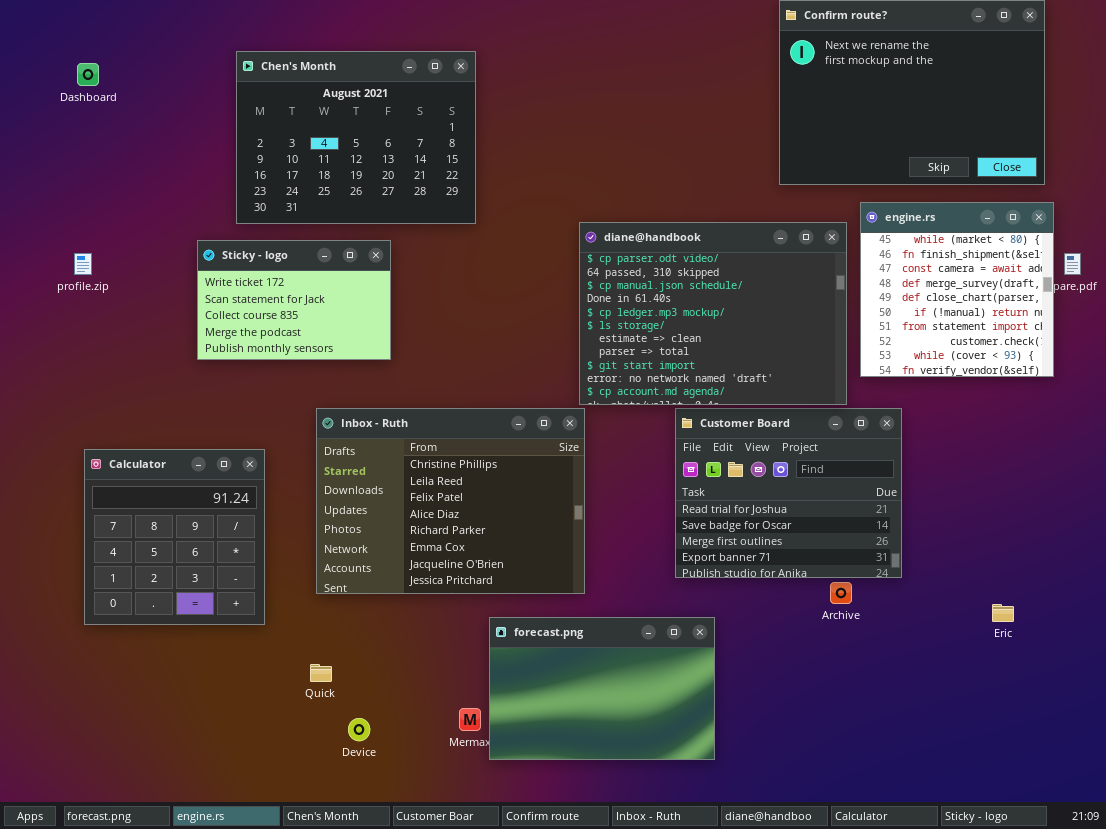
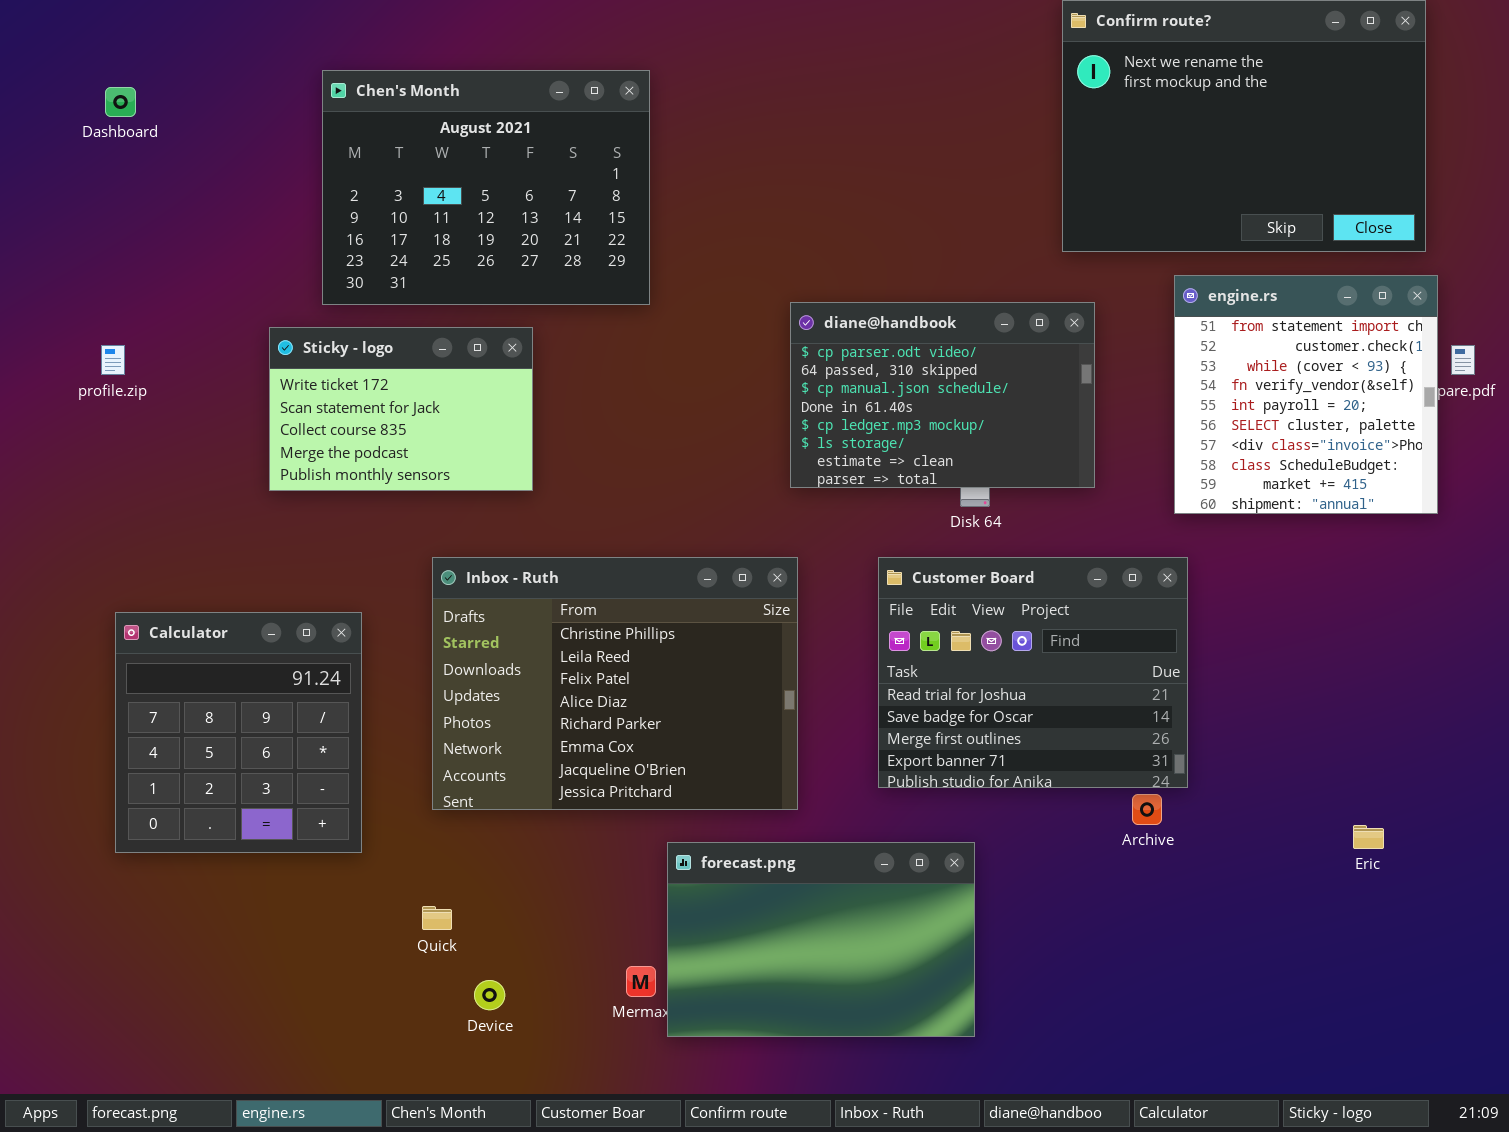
engine.rs: [860,202,1054,377] -> [1174,275,1438,514], scrolled down 6 rows
diane@handbook: [579,222,847,405] -> [790,302,1095,488], resized
Customer Board: [675,408,902,578] -> [878,557,1188,788], moved

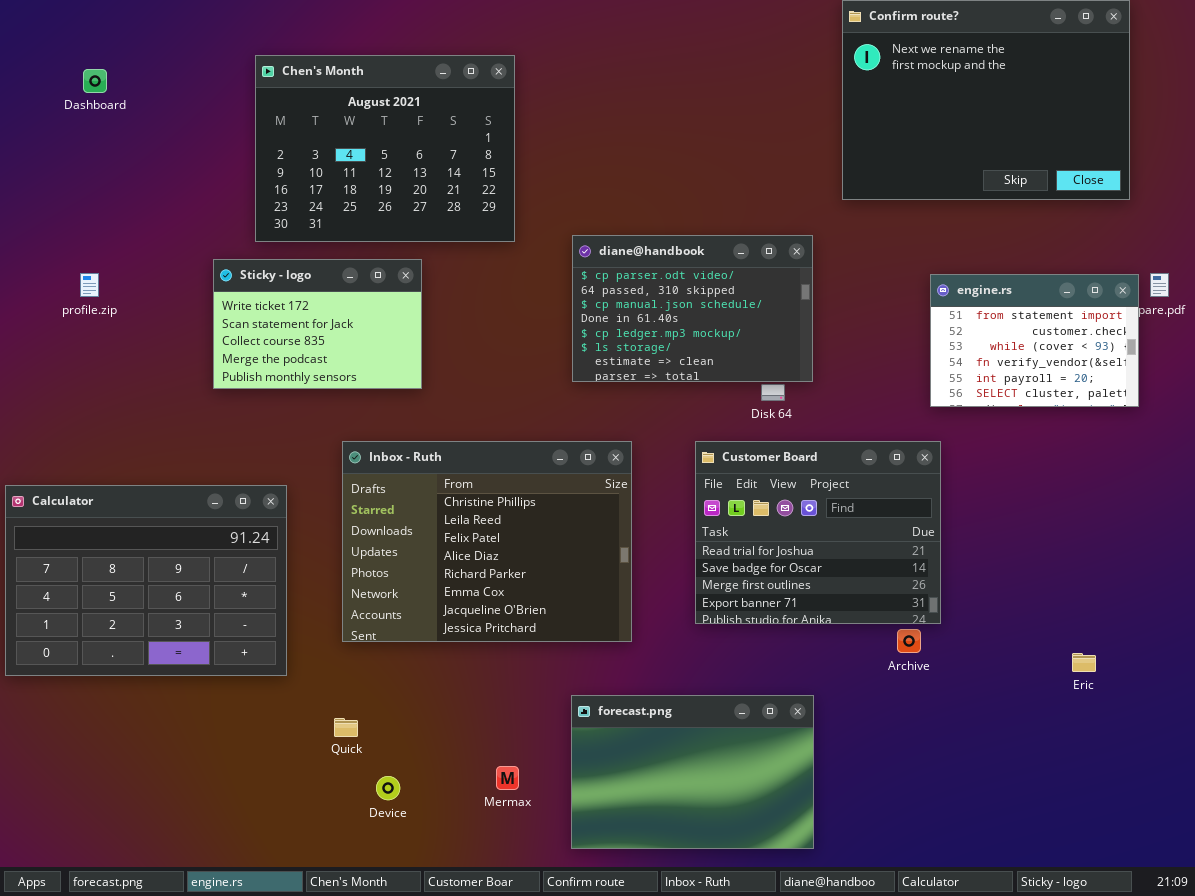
engine.rs: [1174,275,1438,514] -> [930,274,1139,407], resized
diane@handbook: [790,302,1095,488] -> [572,235,813,382], moved
Calculator: [115,612,362,853] -> [5,485,287,676], resized
forecast.png: [667,842,975,1037] -> [571,695,814,849], moved

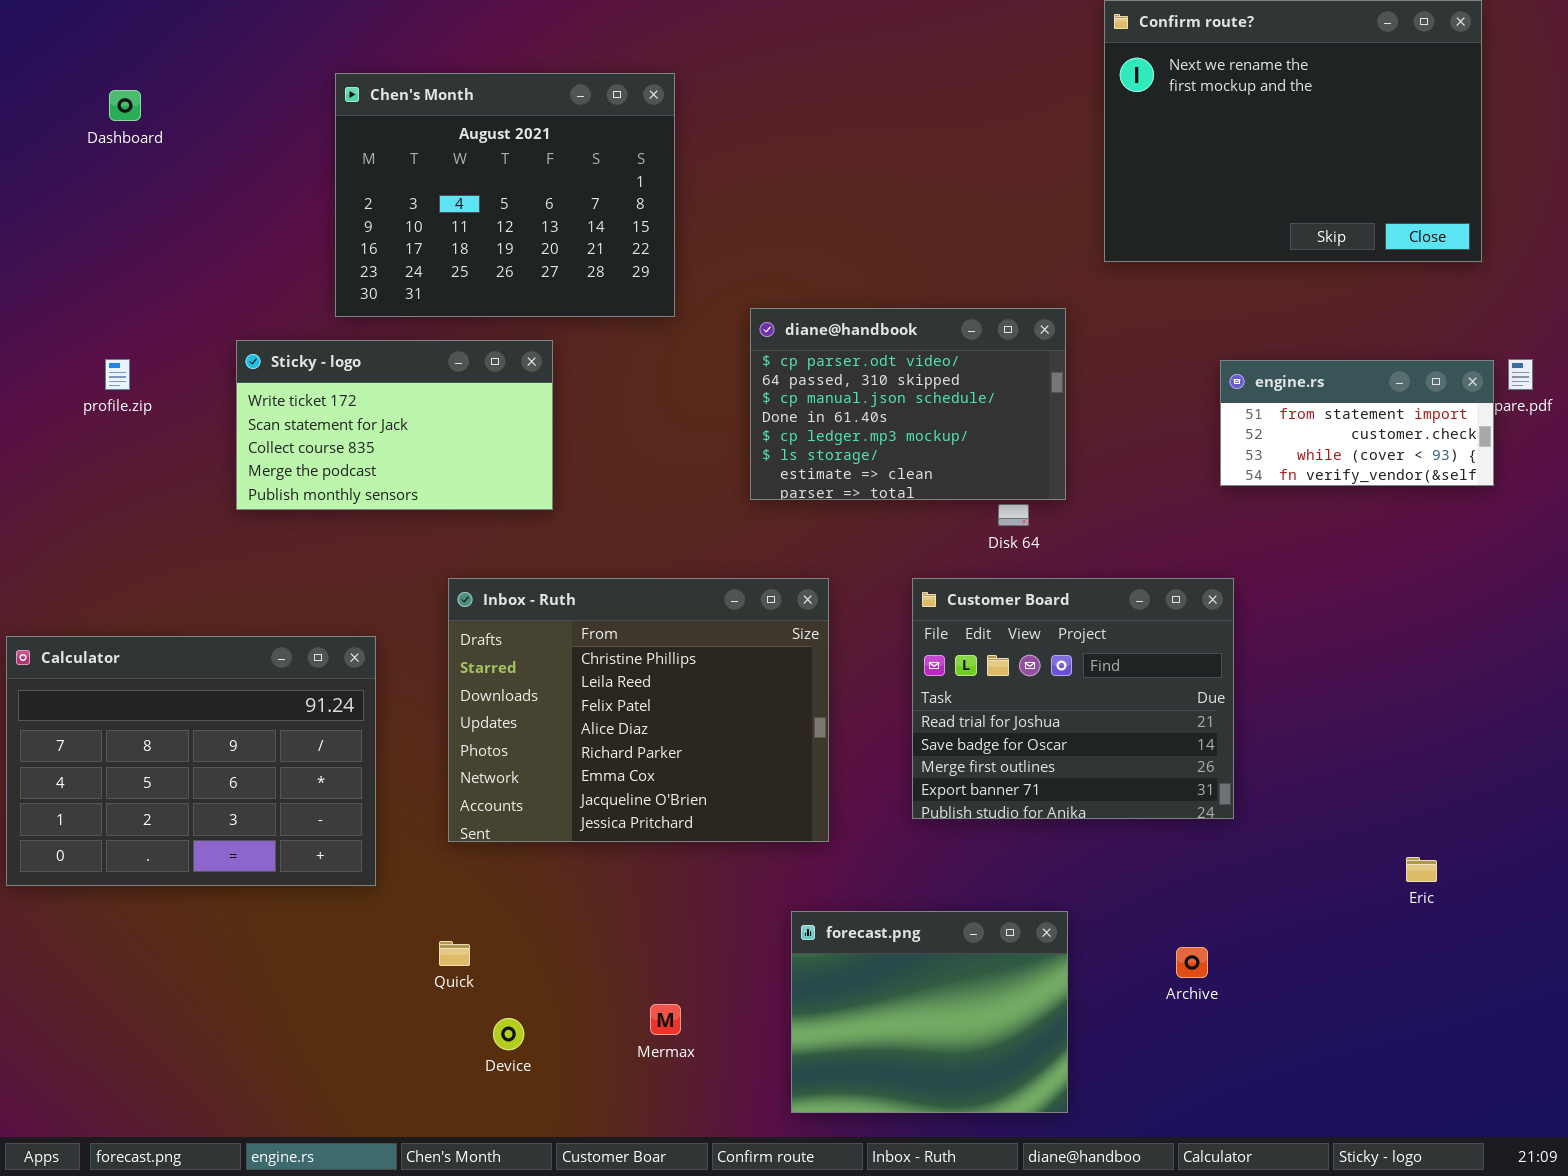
Sticky - logo: [213,259,422,389] -> [236,340,553,510], resized
engine.rs: [930,274,1139,407] -> [1220,360,1494,486], resized
Archive: [897,629,921,653] -> [1176,947,1208,978], moved
forecast.png: [571,695,814,849] -> [791,911,1068,1113], resized

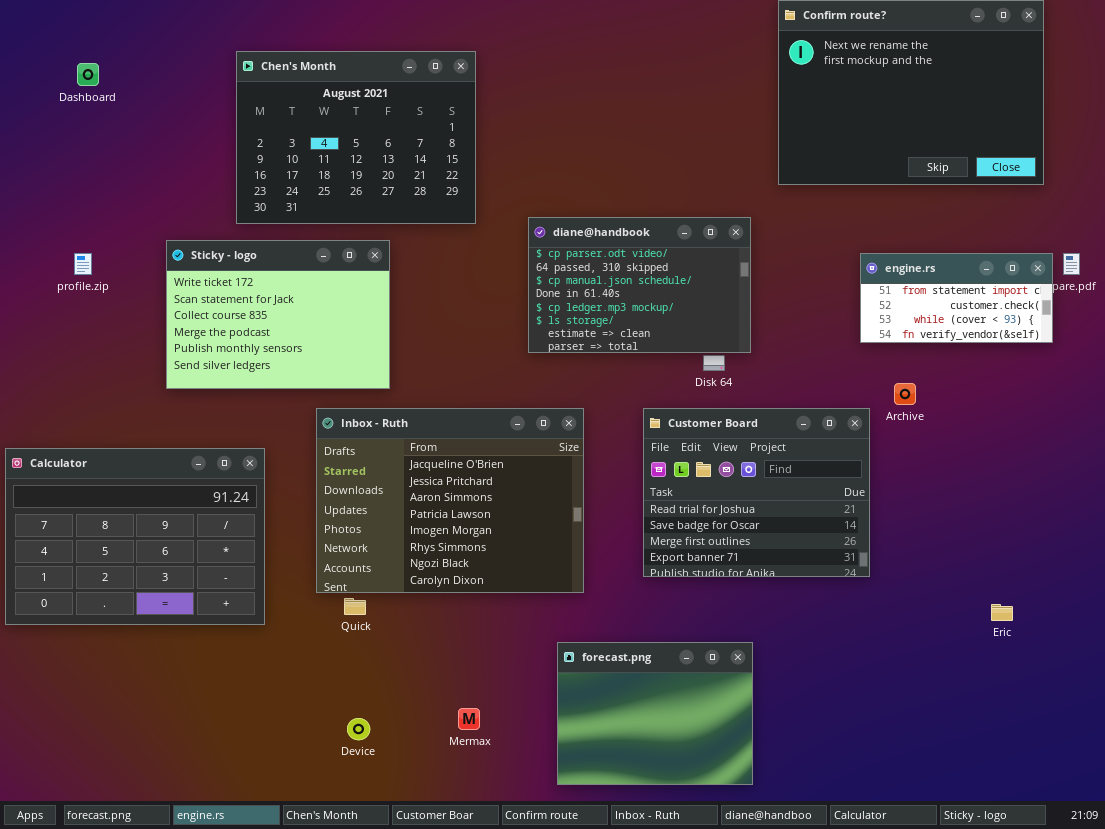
Sticky - logo: [236,340,553,510] -> [166,240,390,389], resized
Inbox - Ruth: [448,578,829,842] -> [316,408,584,593], scrolled down 6 rows
Quick: [439,941,470,966] -> [344,598,366,615], moved
Archive: [1176,947,1208,978] -> [894,383,916,405], moved

